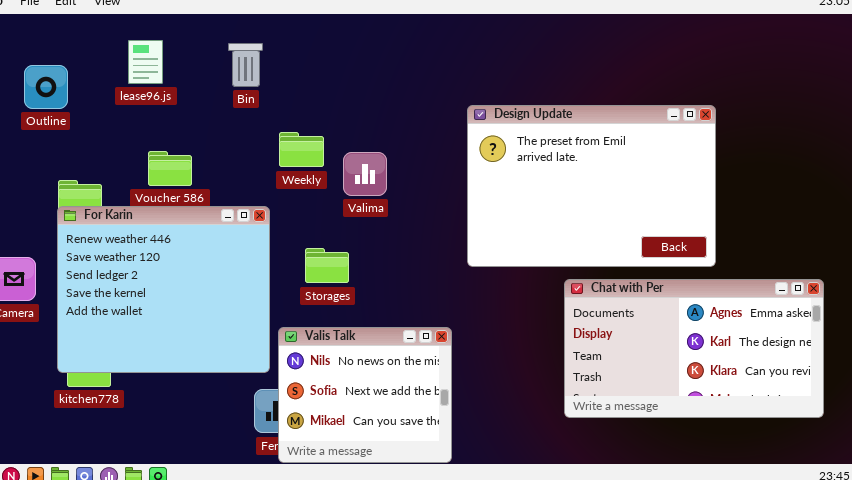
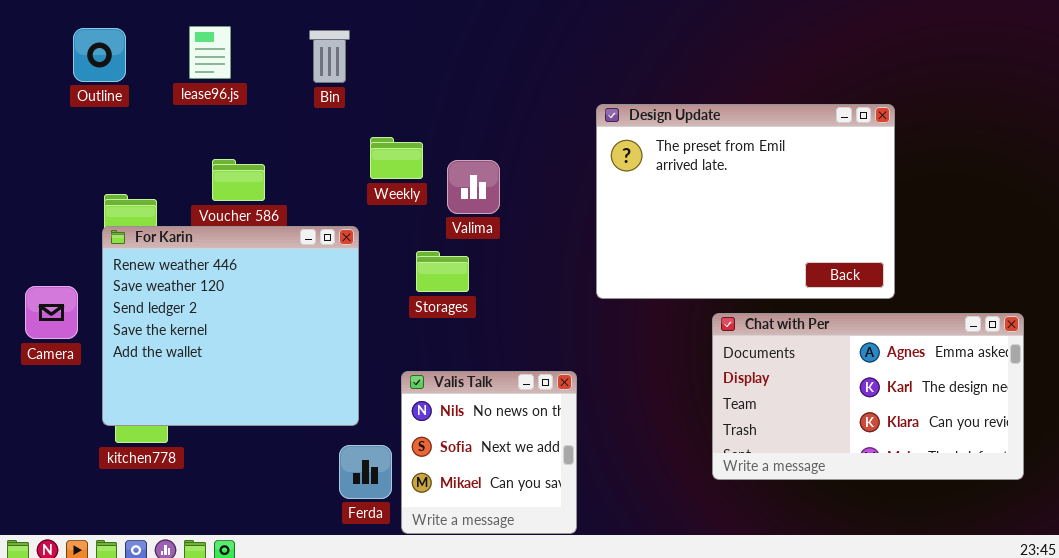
Outline: [24,65,68,109] -> [73,28,126,82], moved
Storages: [305,248,349,283] -> [416,251,469,292], moved
Valis Talk: [278,327,452,463] -> [401,371,577,534], resized

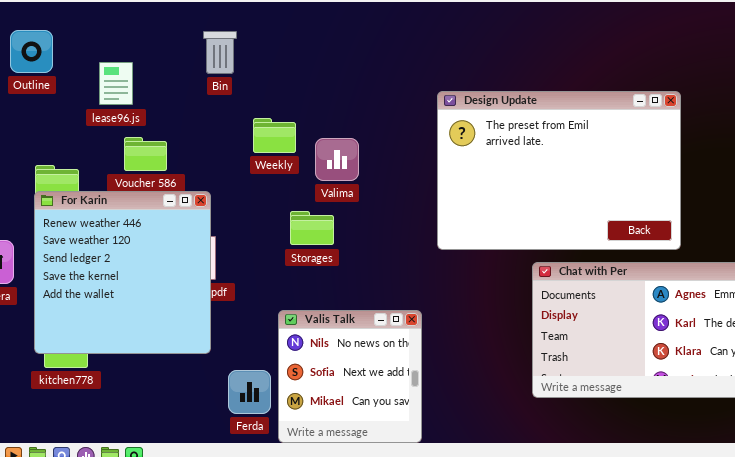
lease96.js: [189,26,231,79] -> [99,62,133,105], moved
For Karin: [102,226,359,426] -> [34,191,211,354], resized

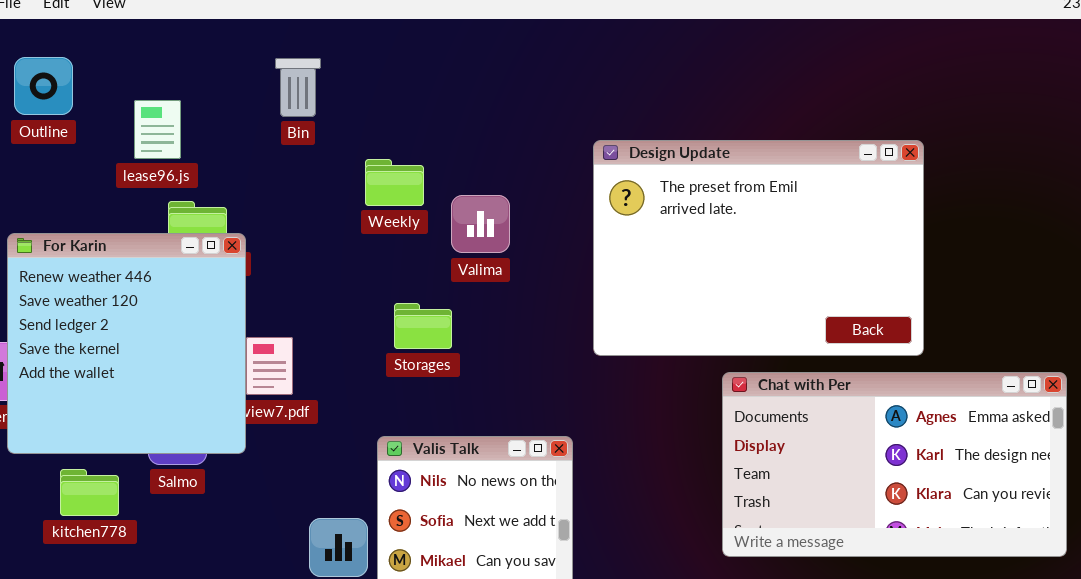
Weekly: [253,118,296,153] -> [365,159,424,206], moved
Valima: [315,138,359,181] -> [451,195,510,253], moved
For Karin: [34,191,211,354] -> [7,233,246,454], moved

